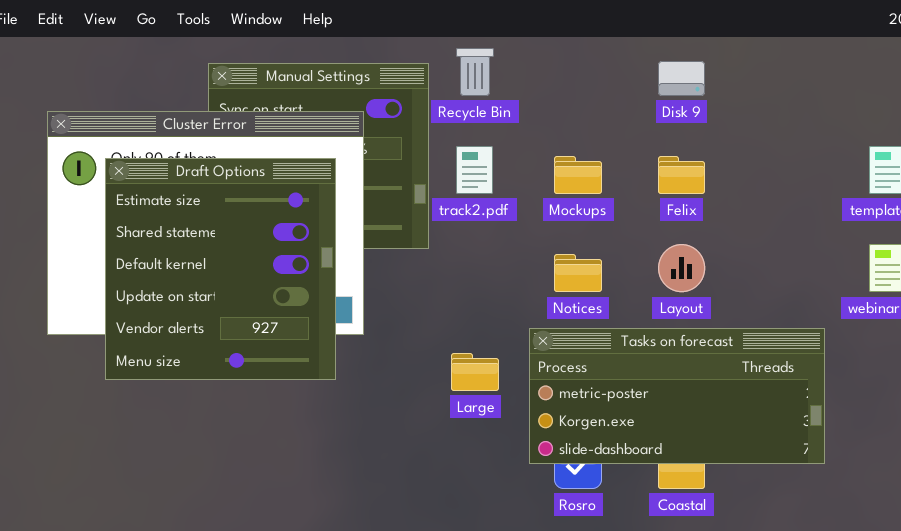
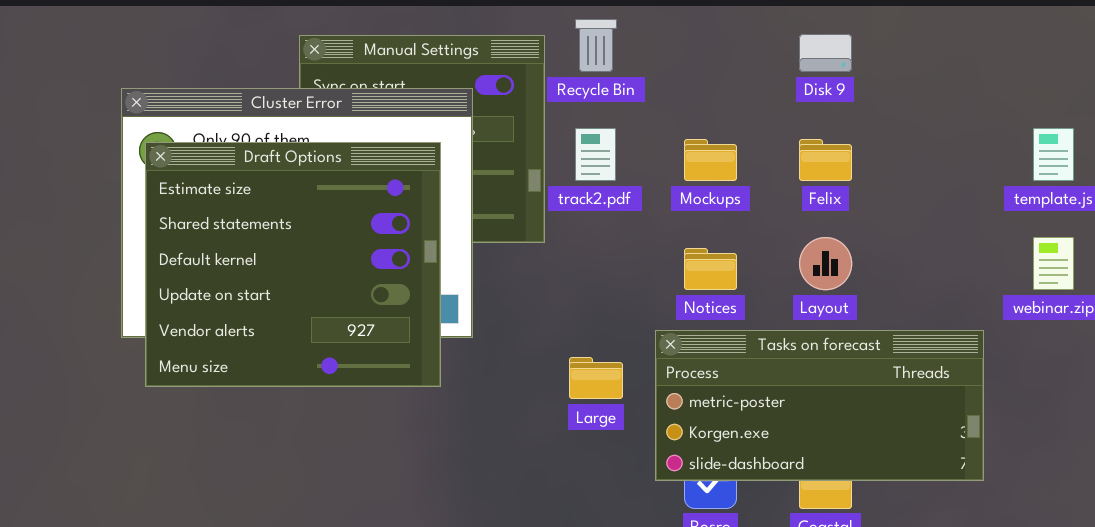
Draft Options: [105,158,336,380] -> [145,142,441,387], resized

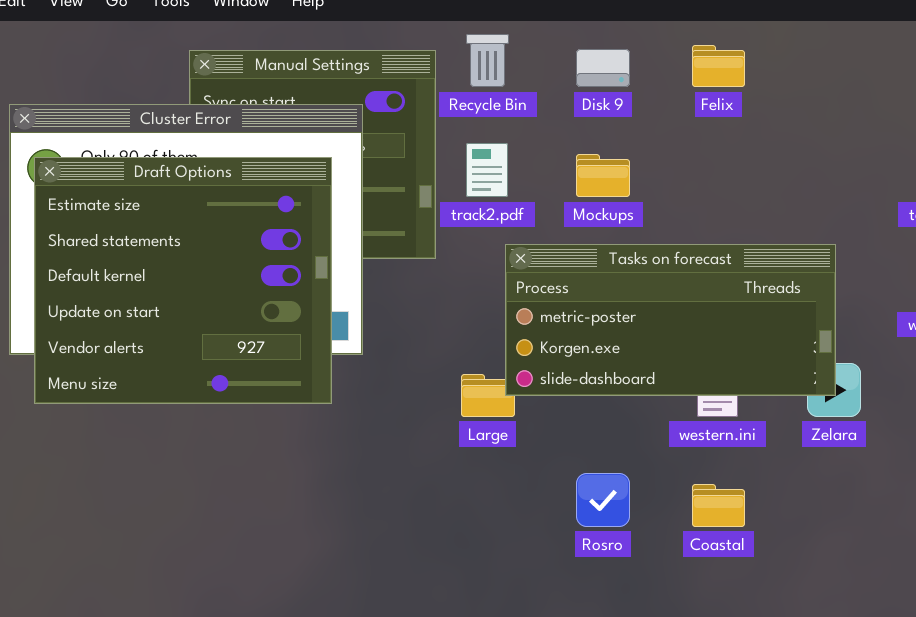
Disk 9: [799,34,852,72] -> [576,49,630,87], moved
Felix: [799,139,852,181] -> [692,45,745,87], moved
Tasks on forecast: [655,330,984,481] -> [505,244,836,396], moved

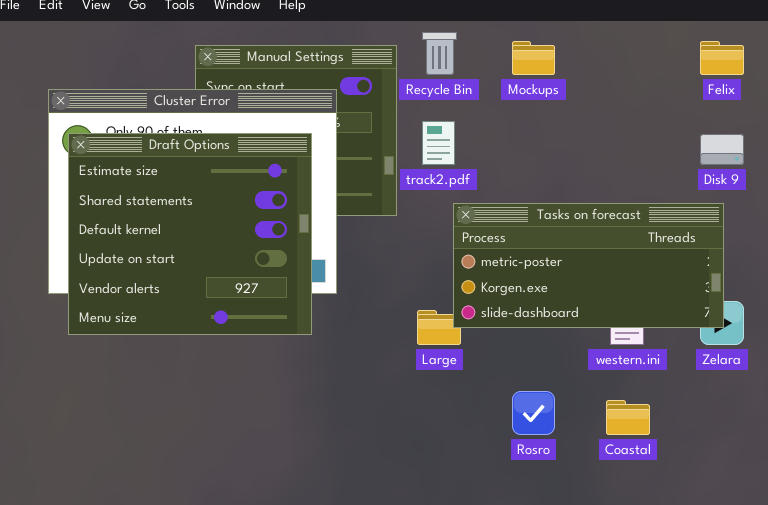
Felix: [692,45,745,87] -> [700,41,744,75], moved
Disk 9: [576,49,630,87] -> [700,134,744,165], moved
Mockups: [576,154,630,197] -> [512,41,555,75], moved

